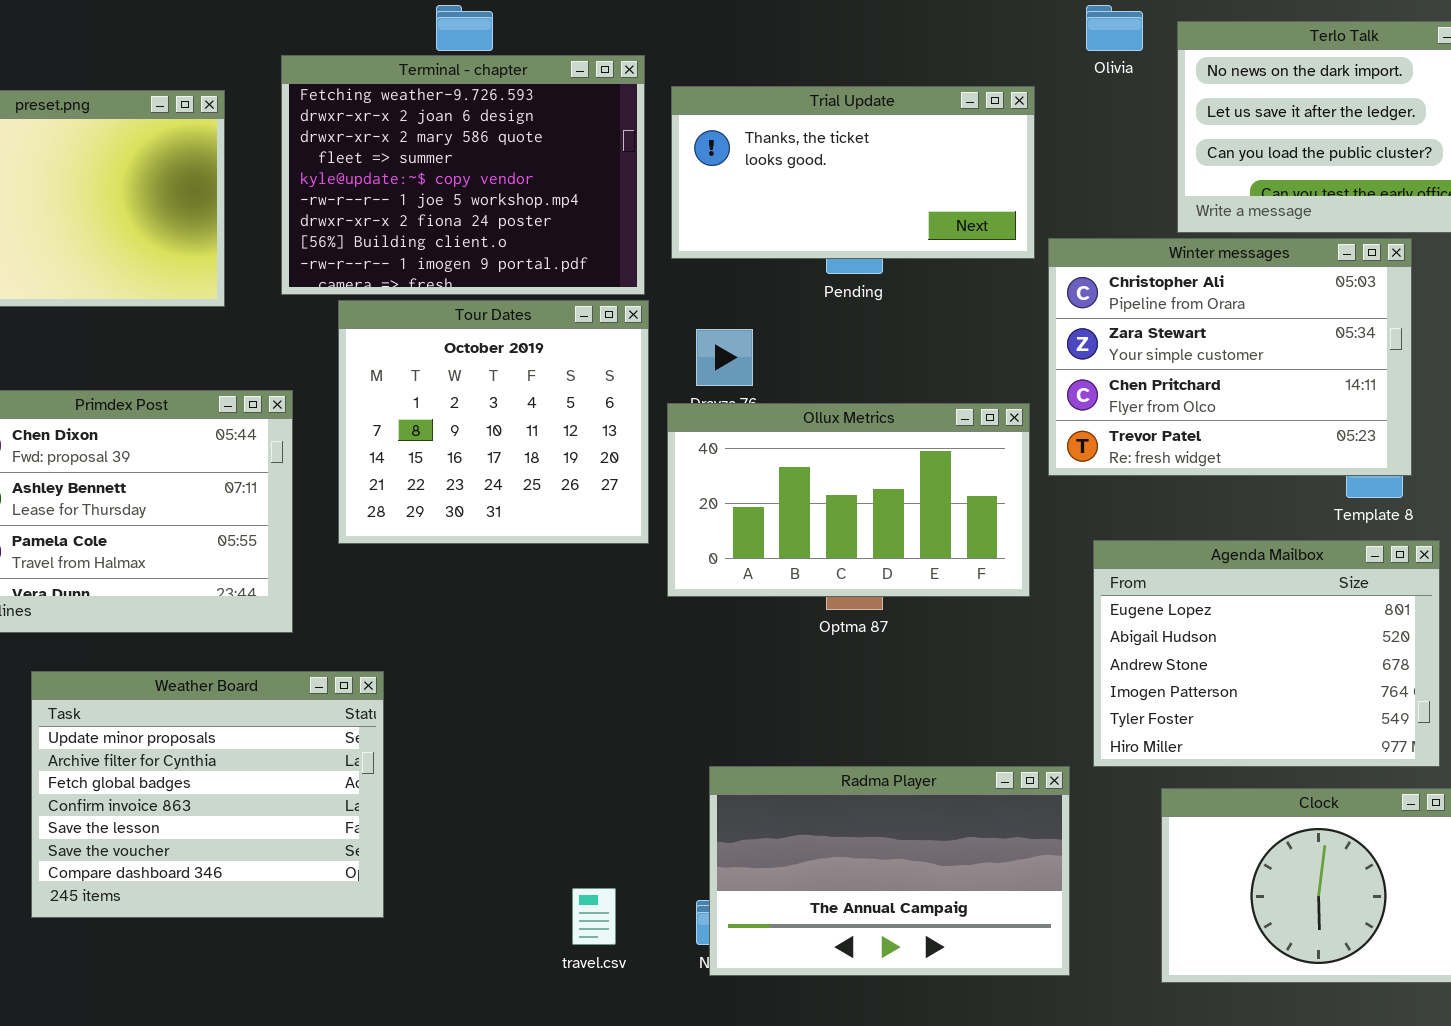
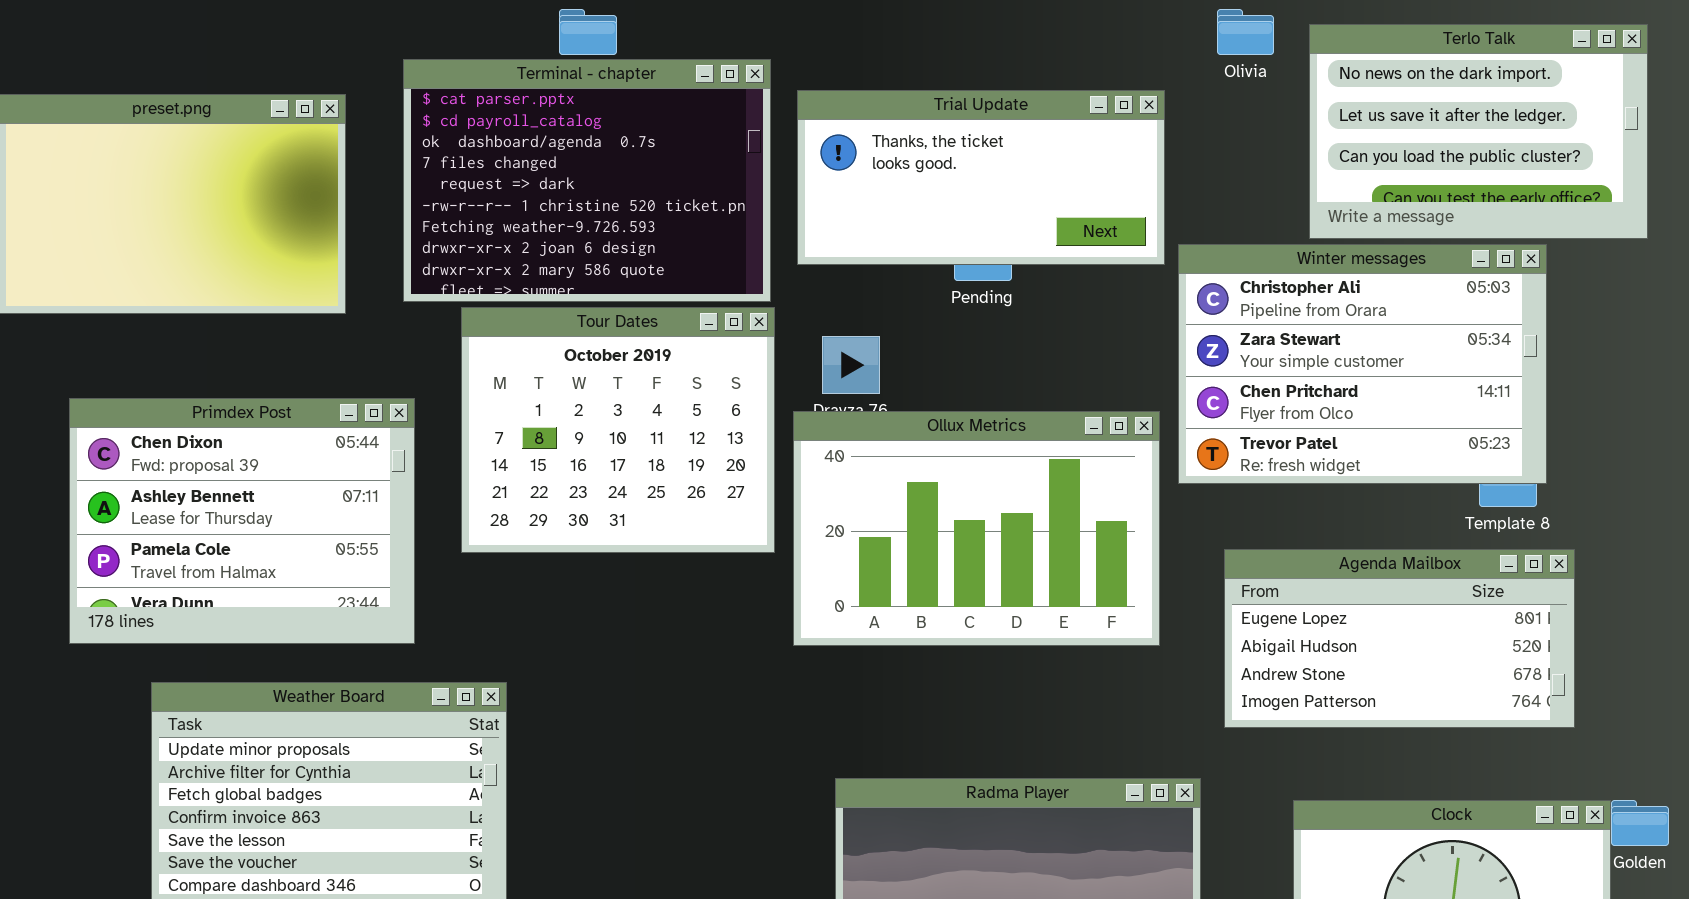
Terminal - chapter: [281,55,645,295] -> [403,59,771,302], scrolled up 6 rows
Ollux Metrics: [667,403,1030,597] -> [793,411,1160,646], resized
Agenda Mailbox: [1093,540,1440,767] -> [1224,549,1575,728], resized

